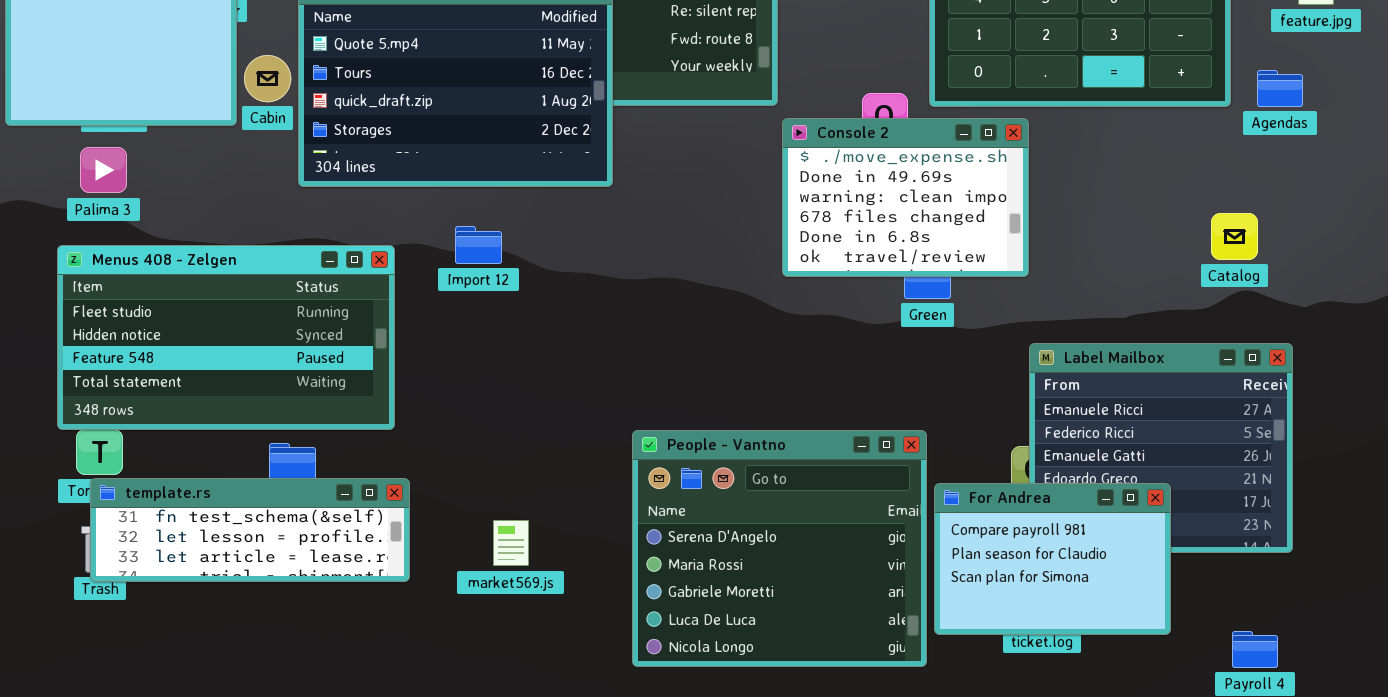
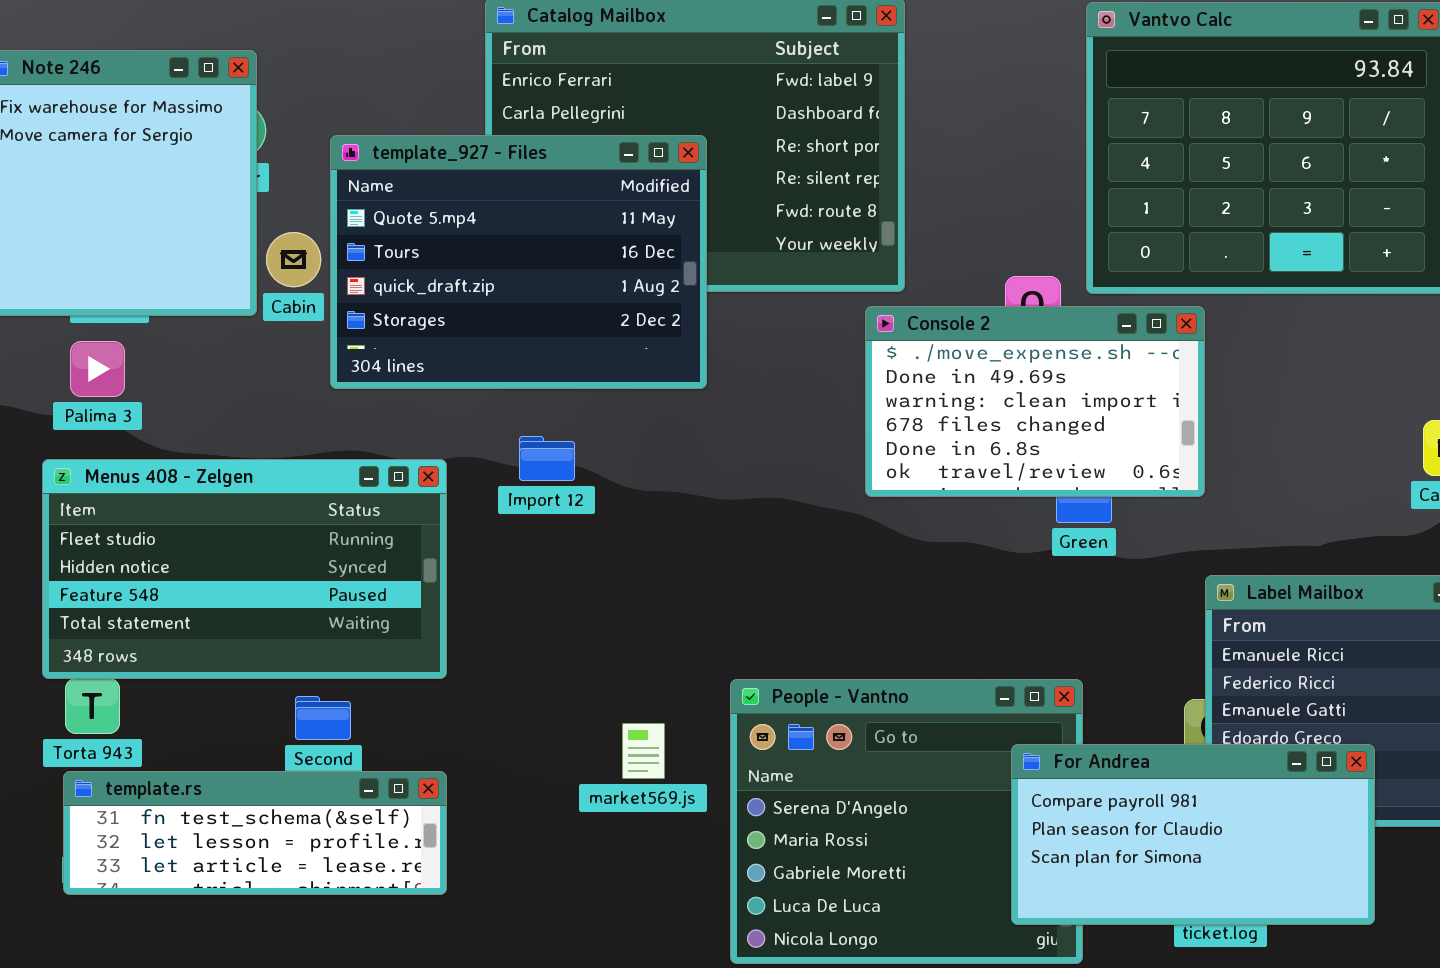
Console 2: [782,118,1029,277] -> [865,306,1205,497], resized
template.rs: [90,478,410,582] -> [63,771,447,895], moved
For Andrea: [934,483,1171,635] -> [1011,744,1375,925], resized
market569.js: [493,520,529,566] -> [622,723,665,779], moved

